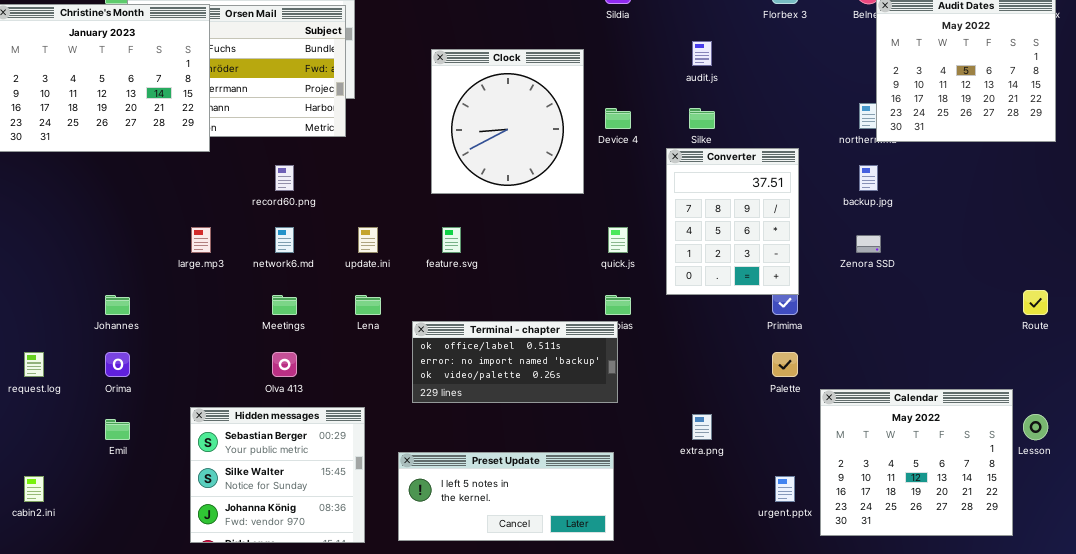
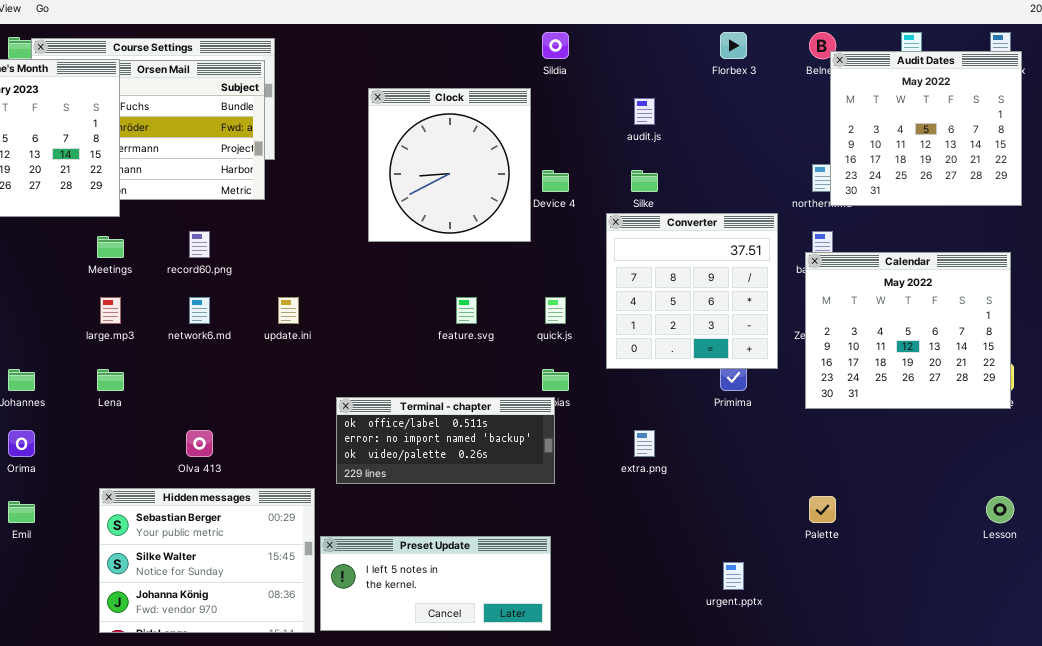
Clock: [431,49,584,194] -> [368,88,531,242], moved
Converter: [666,148,799,295] -> [606,213,778,369], resized
feature.svg: [442,227,461,253] -> [456,297,477,324], moved
Meetings: [272,295,297,315] -> [97,236,124,258], moved
Lena: [355,295,381,315] -> [97,369,124,391], moved
Palette: [772,352,798,377] -> [809,496,836,523], moved
Calendar: [820,389,1013,536] -> [805,252,1011,409], moved
Hidden messages: [190,407,365,543] -> [99,488,315,633], resized
extra.png: [692,414,712,440] -> [634,430,655,457], moved

